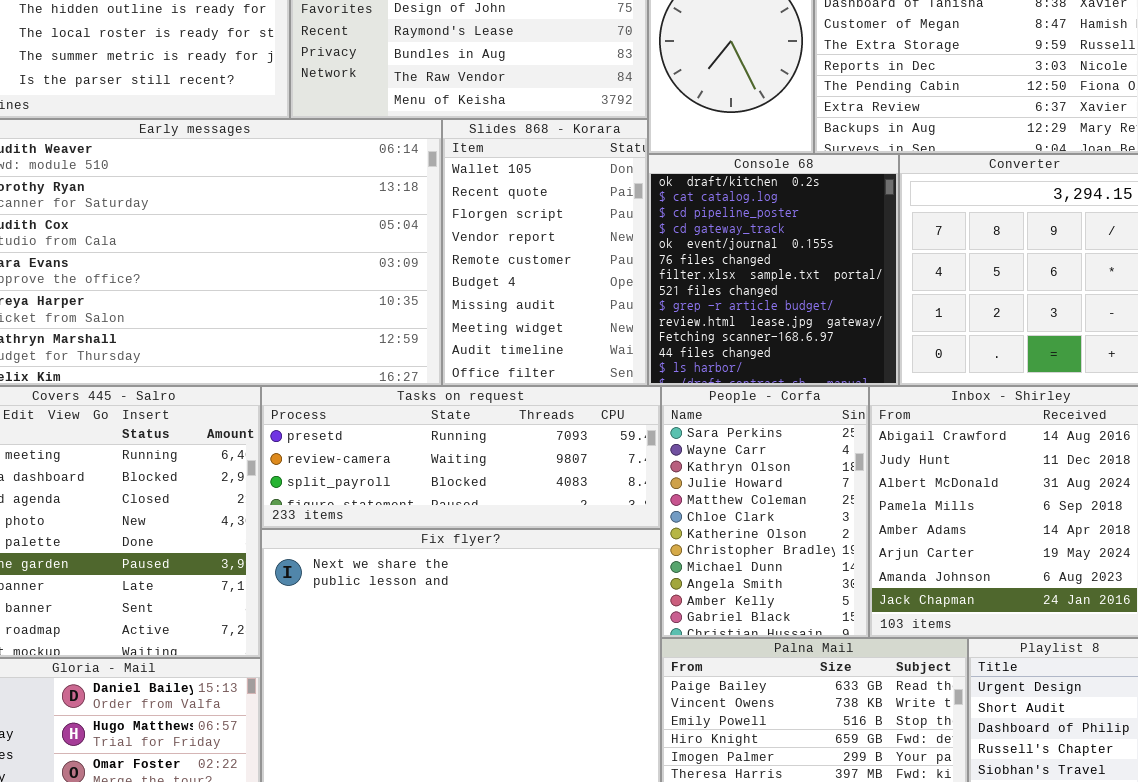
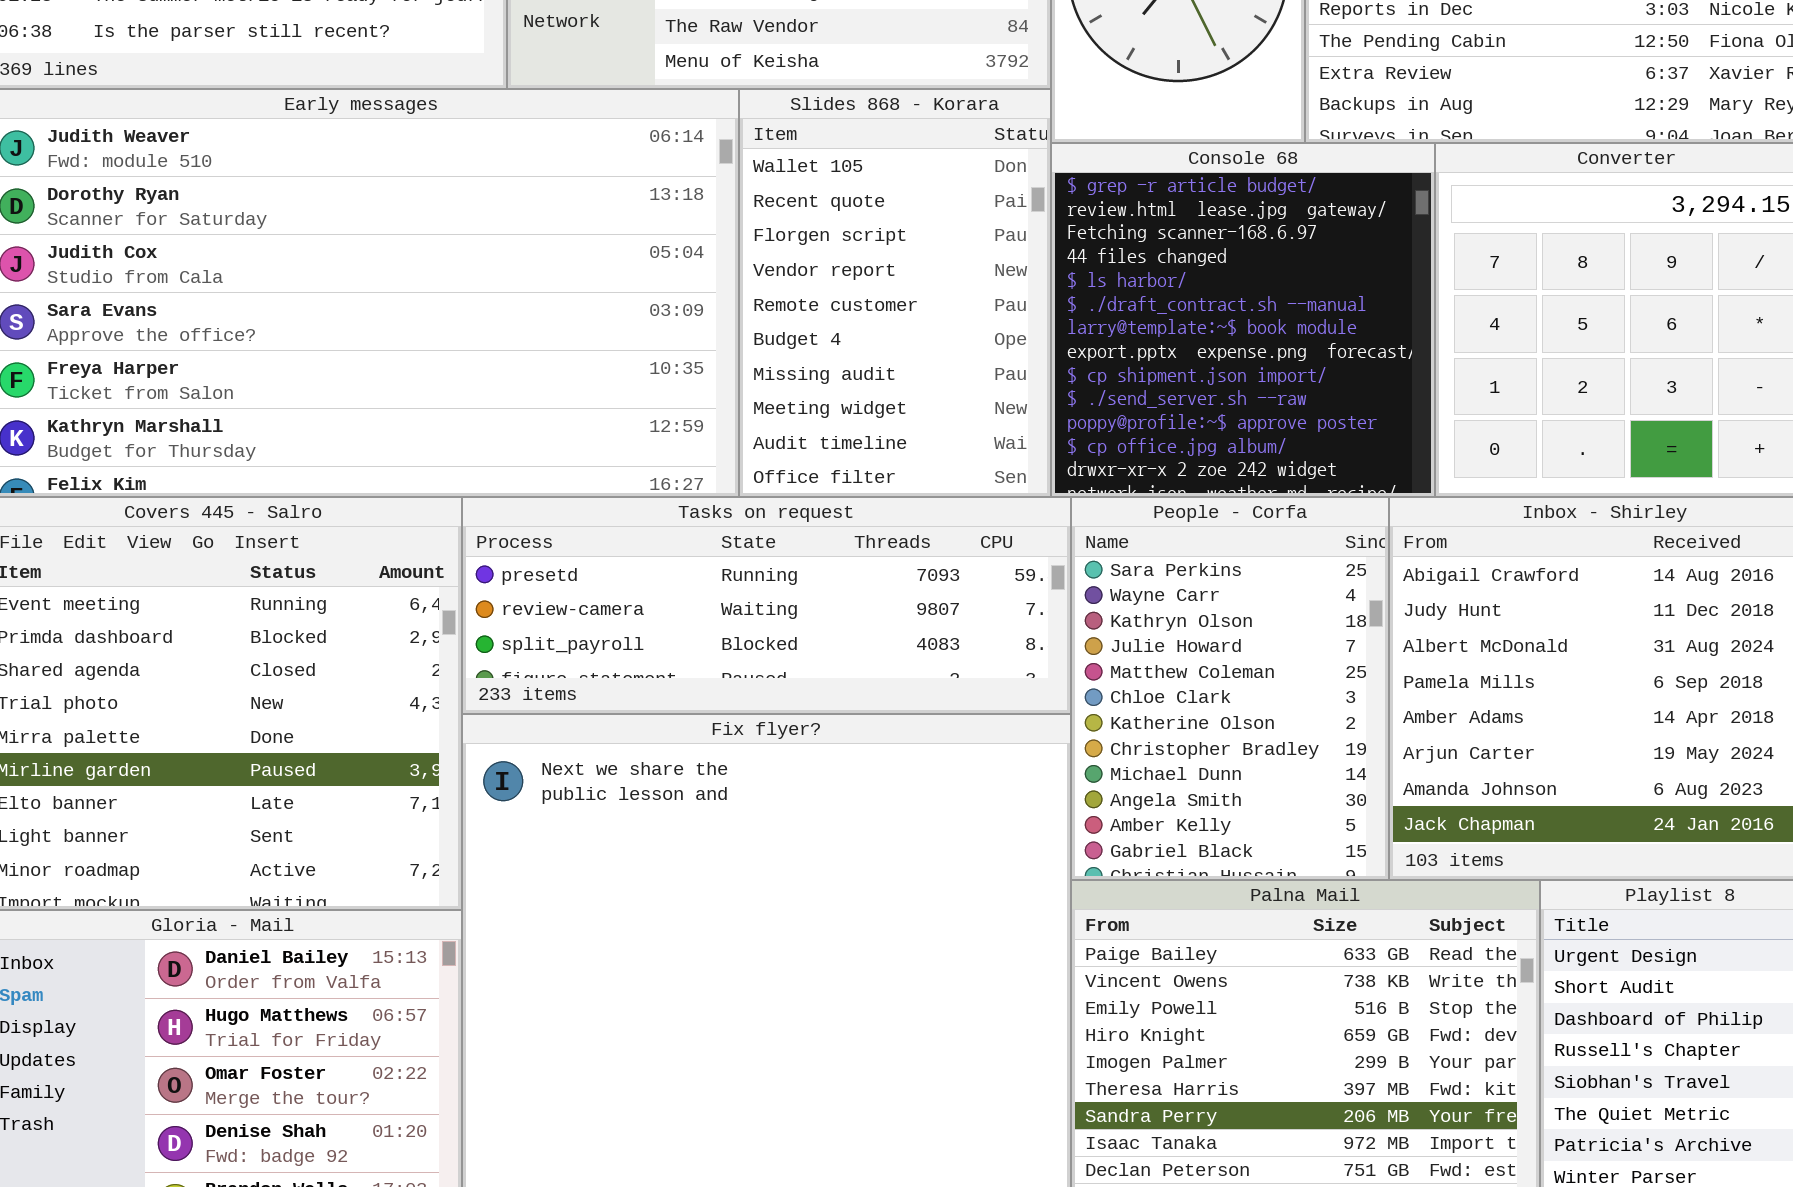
Console 68: [648,154,899,386] -> [1051,143,1435,497], scrolled down 8 rows

